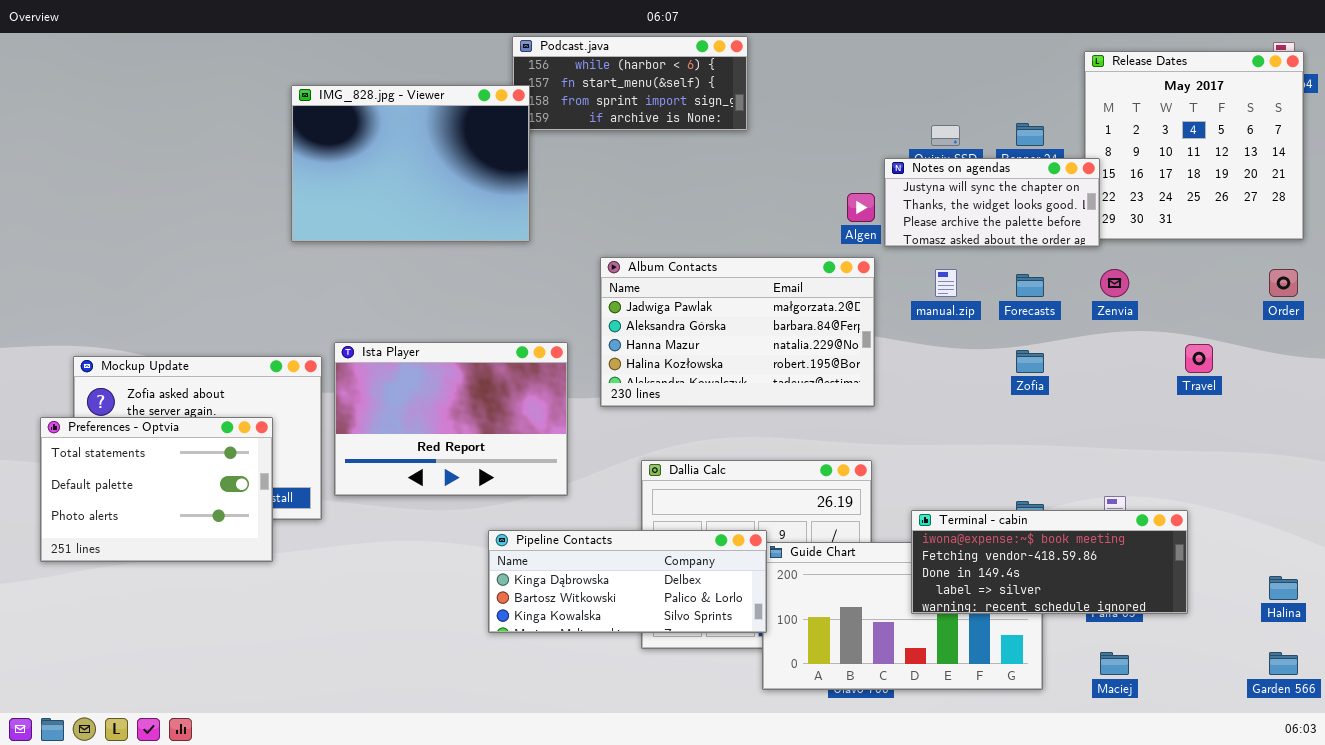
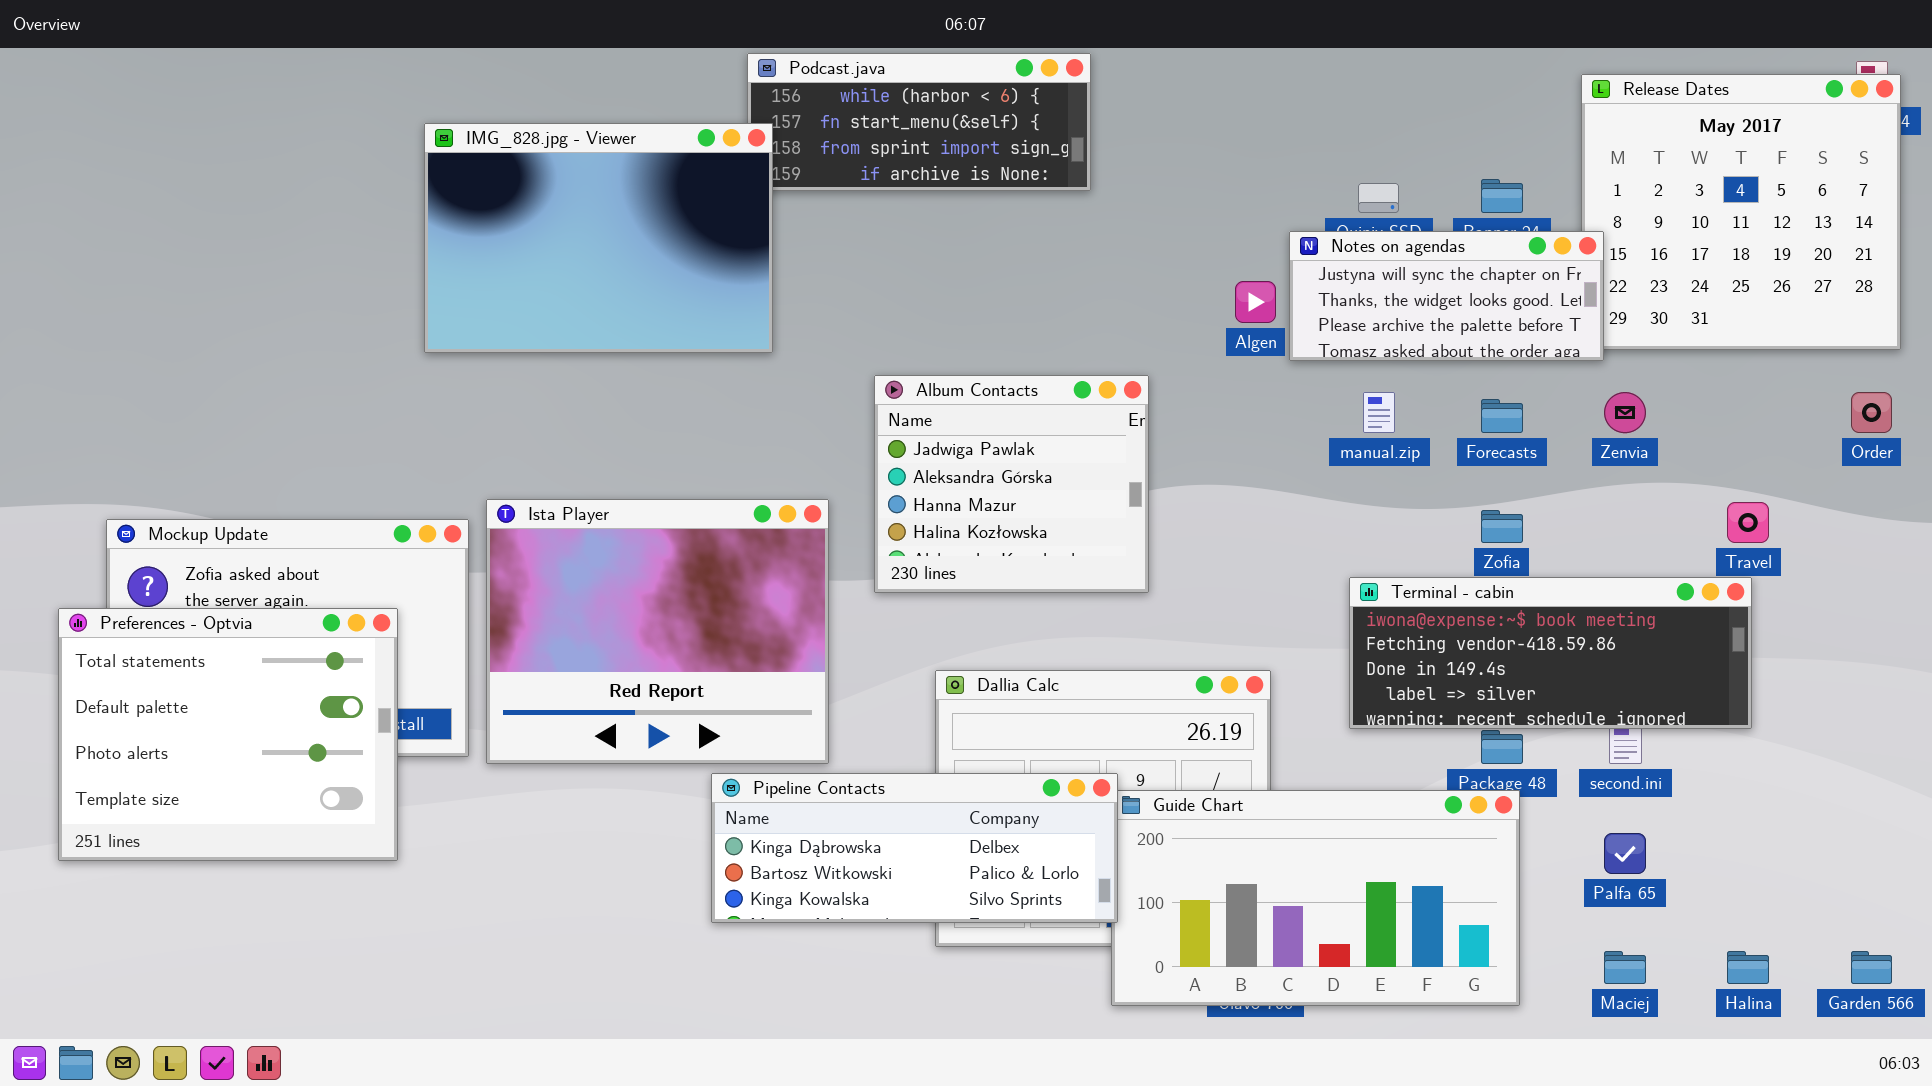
Album Contacts: [600,257,875,407] -> [874,375,1149,593], resized
Ista Player: [334,342,568,496] -> [486,499,829,764], resized
Preferences - Optvia: [40,417,273,562] -> [58,608,398,861], resized
Terminal - cabin: [911,510,1188,614] -> [1349,577,1752,729], moved
Halina: [1269,576,1298,600] -> [1727,951,1769,984], moved

